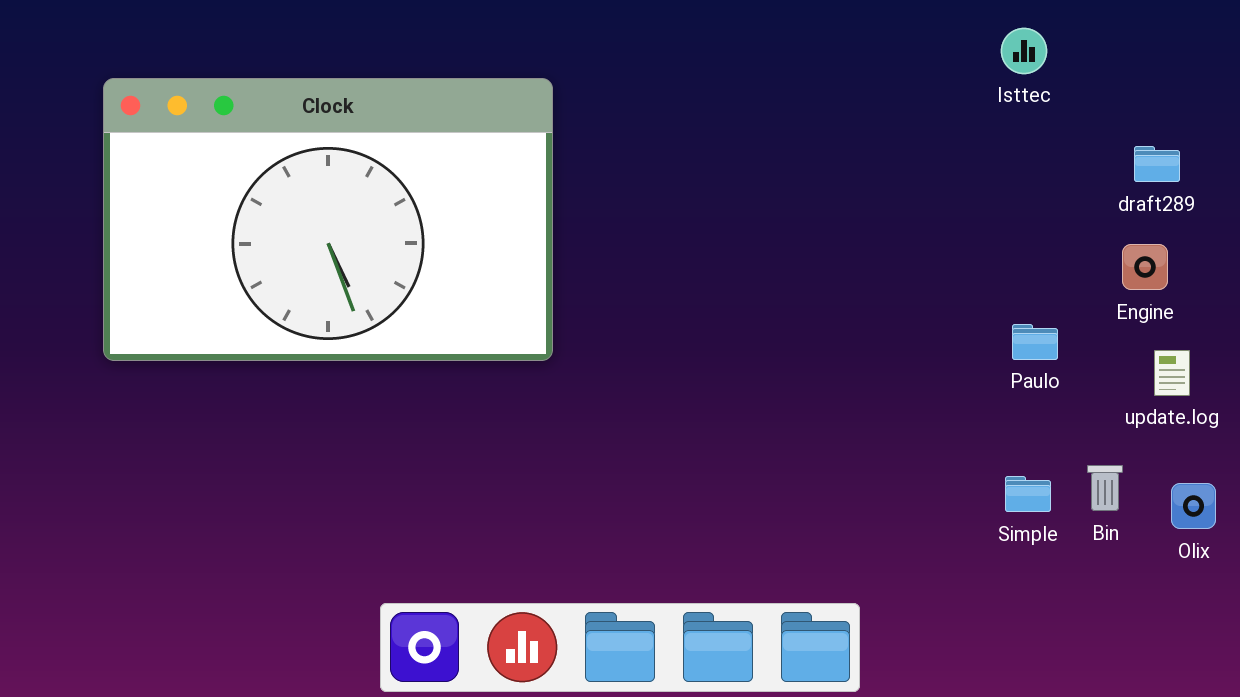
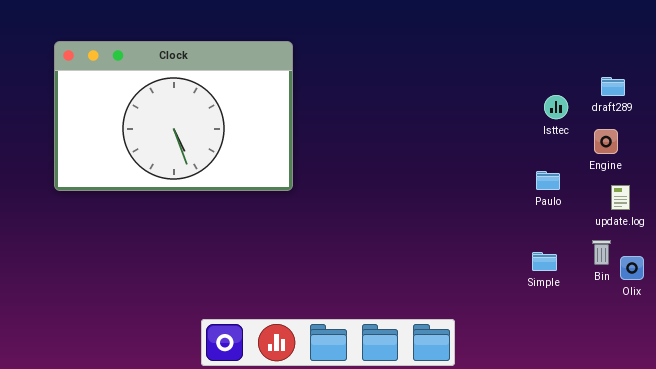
Isttec: [1001,28,1047,74] -> [544,95,568,119], moved
Bin: [1087,465,1123,511] -> [592,240,611,265], moved

